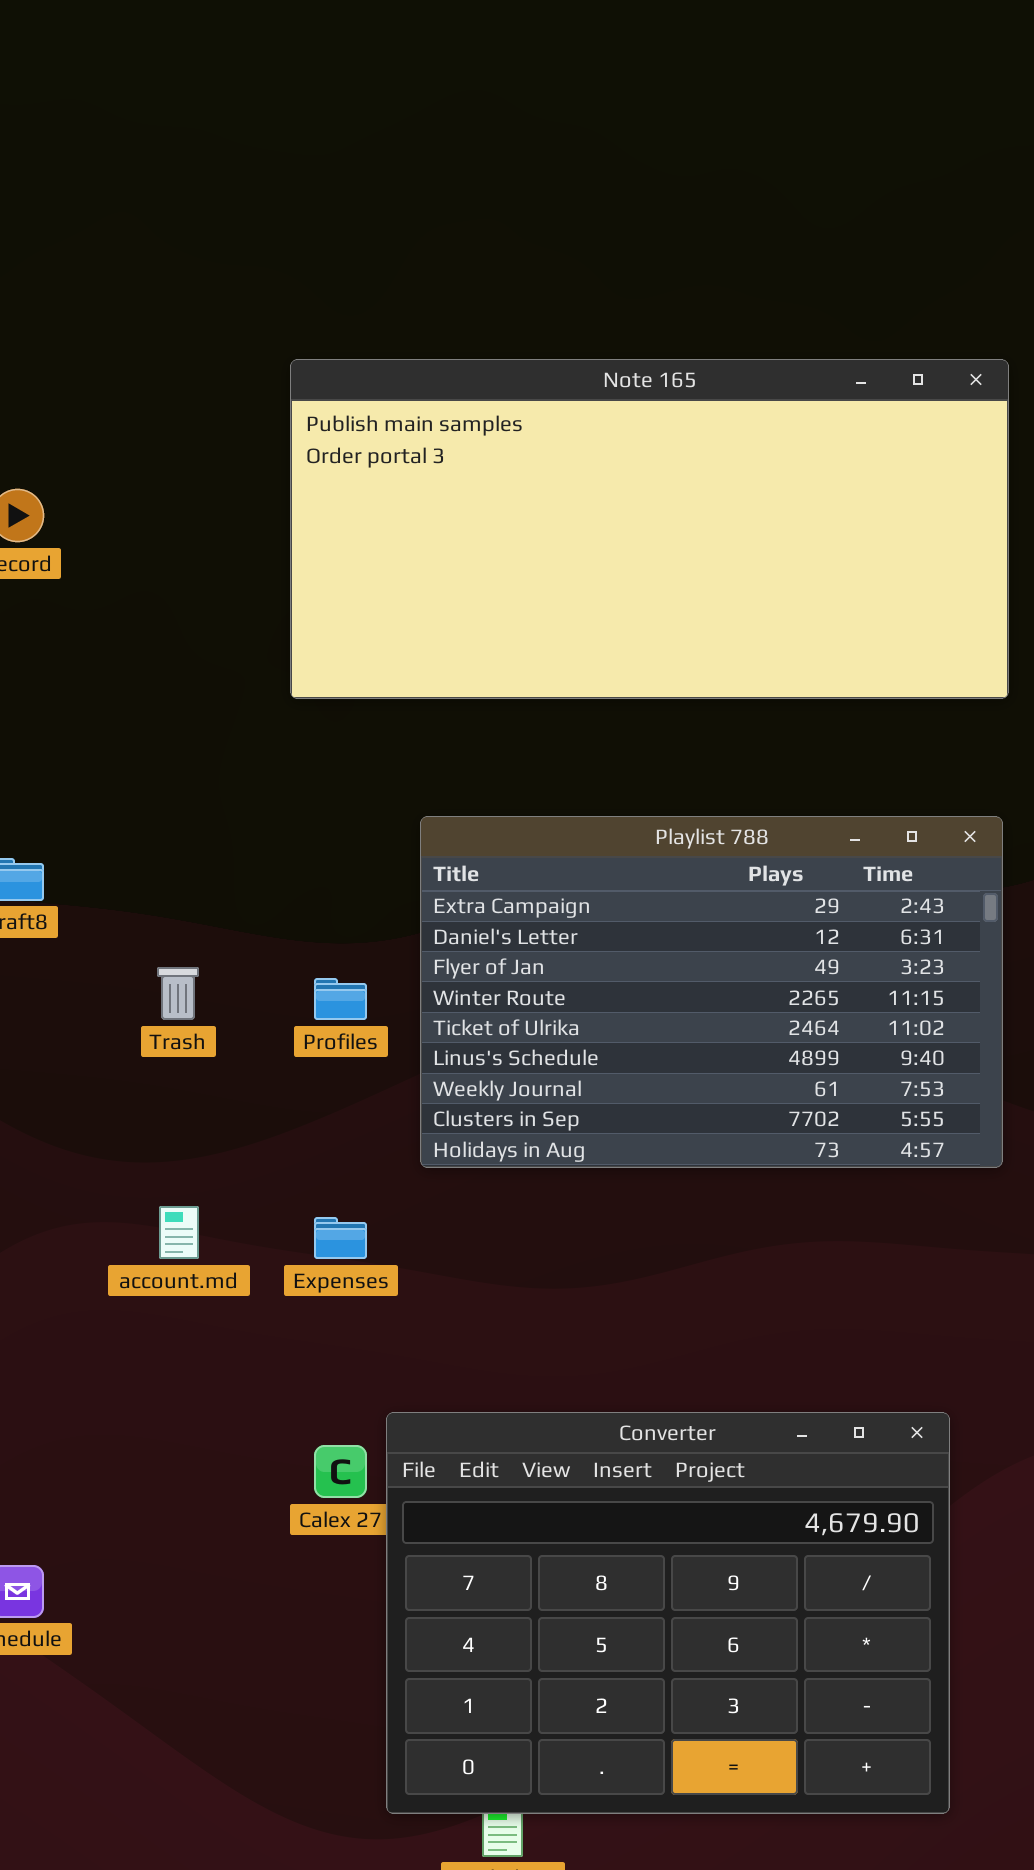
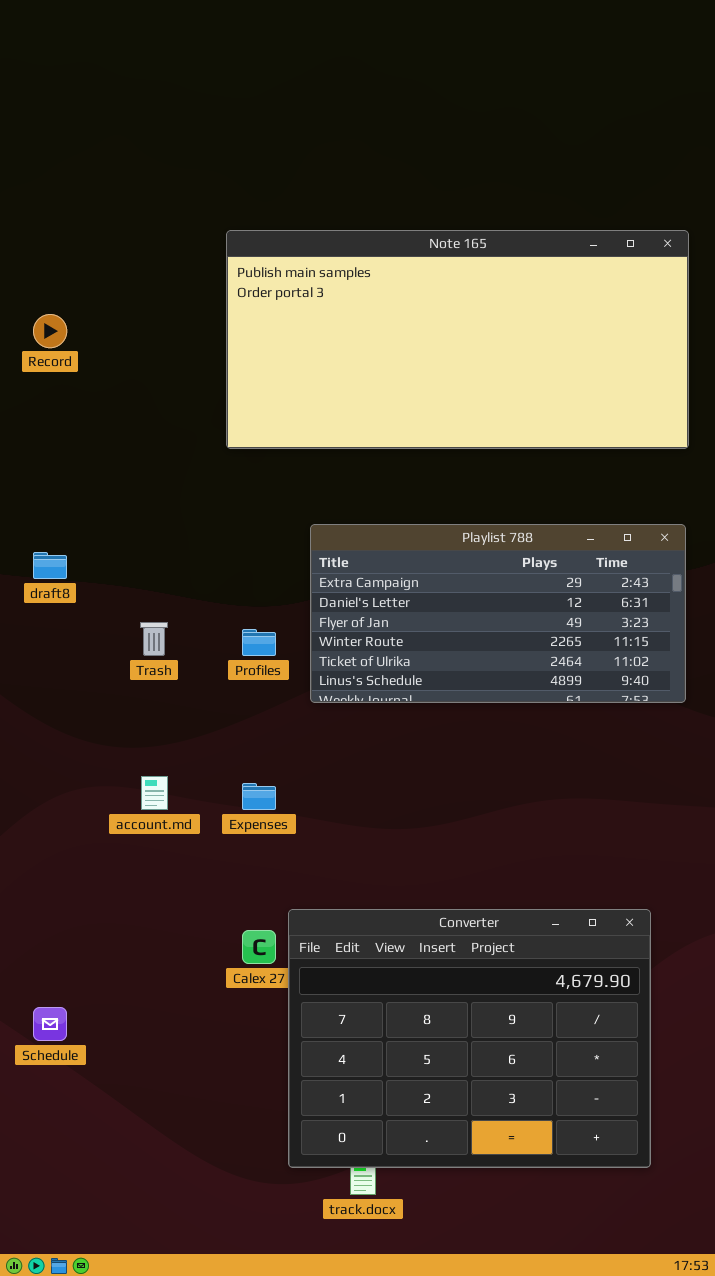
Playlist 788: [420,816,1003,1168] -> [310,524,686,703], resized

